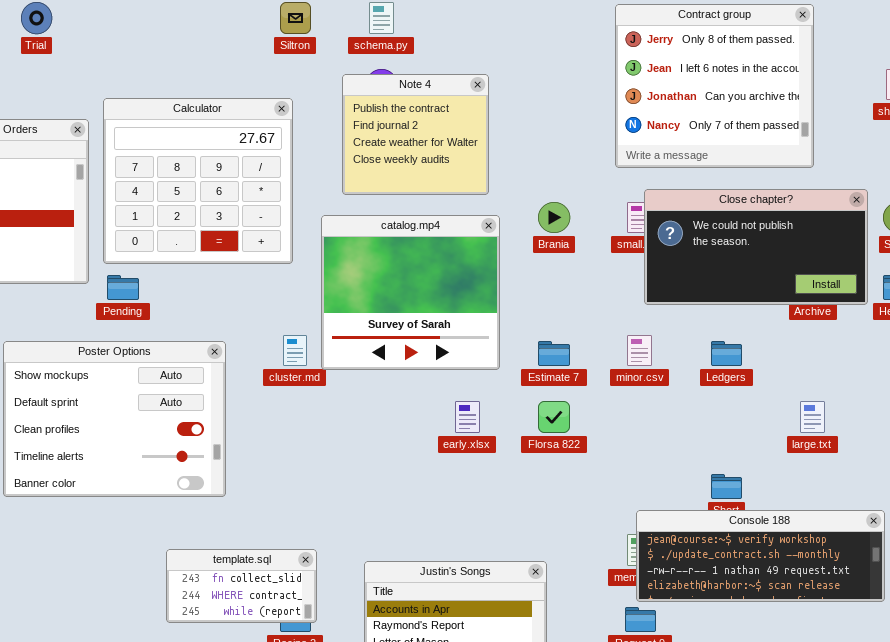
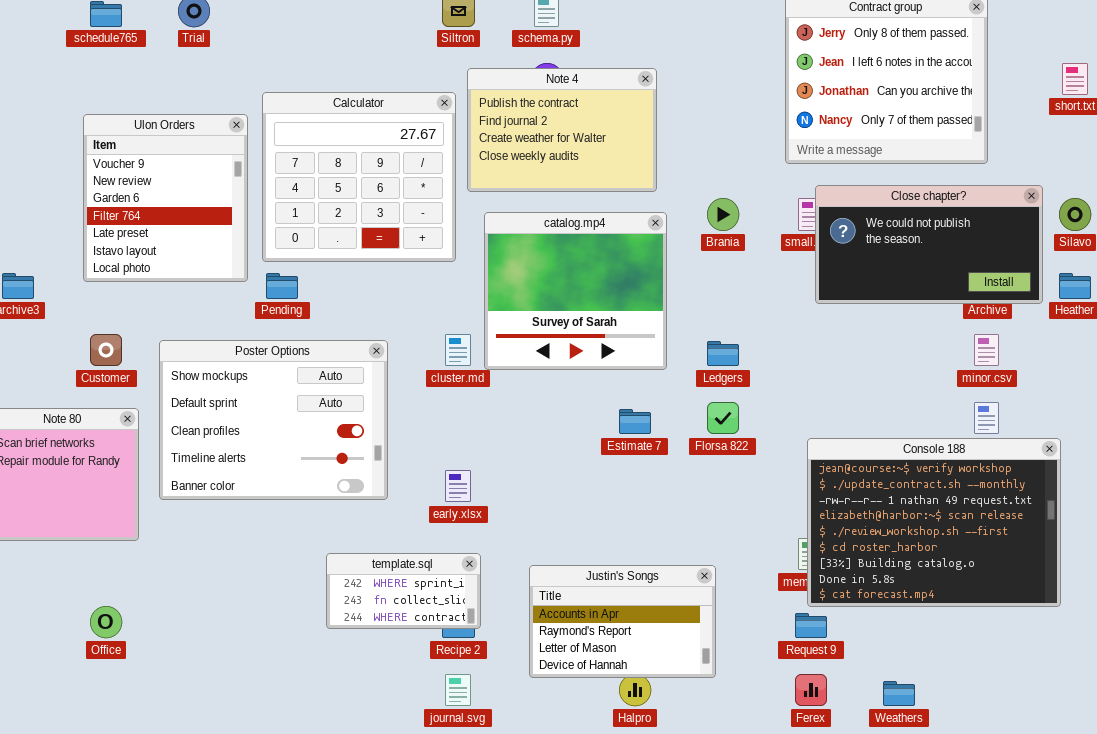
Note 4: [342,74,489,195] -> [467,68,657,192], resized
minor.csv: [627,335,652,366] -> [974,334,999,366], moved
Estimate 7: [538,341,570,366] -> [619,409,651,434], moved
Ledgers: [711,341,742,366] -> [707,341,739,366], moved
early.xlsx: [455,401,480,433] -> [445,470,471,502], moved
Console 188: [636,510,885,602] -> [807,438,1061,607], resized
template.sql: [166,549,317,623] -> [326,553,481,629], scrolled up 1 row

